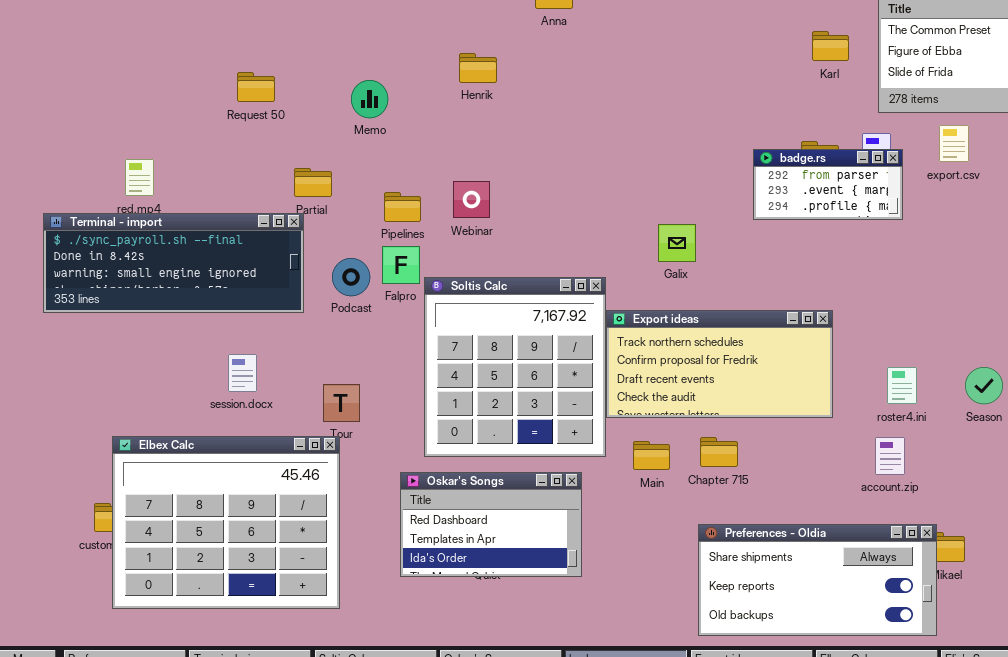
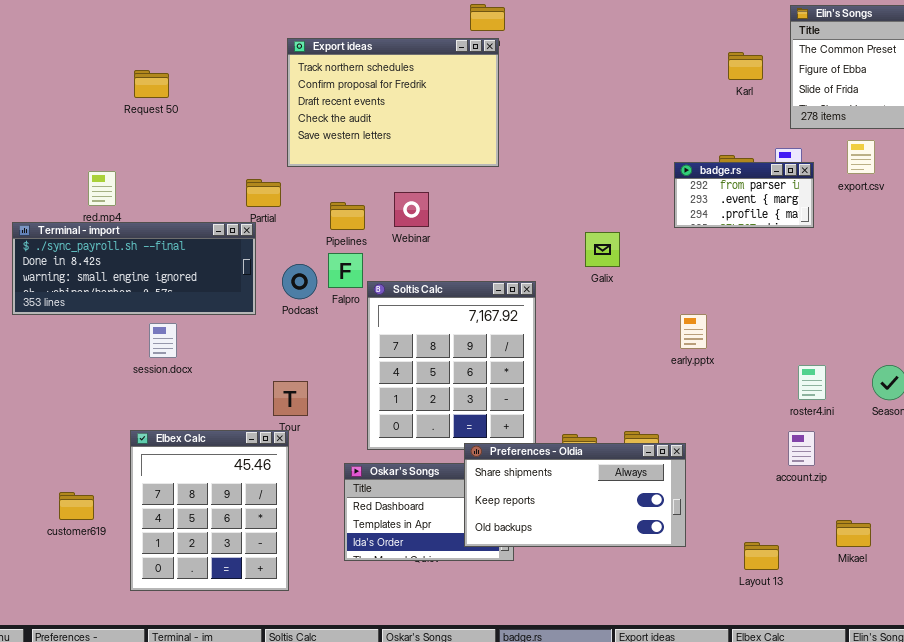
Request 50: [237,72,275,102] -> [134,70,169,98], moved
Export ideas: [606,310,833,418] -> [287,38,499,167], moved, resized
session.docx: [228,354,257,392] -> [149,323,177,358], moved
Elbex Calc: [112,436,340,609] -> [130,430,289,591], resized
Preferences - Oldia: [698,524,937,636] -> [464,443,686,547], moved

